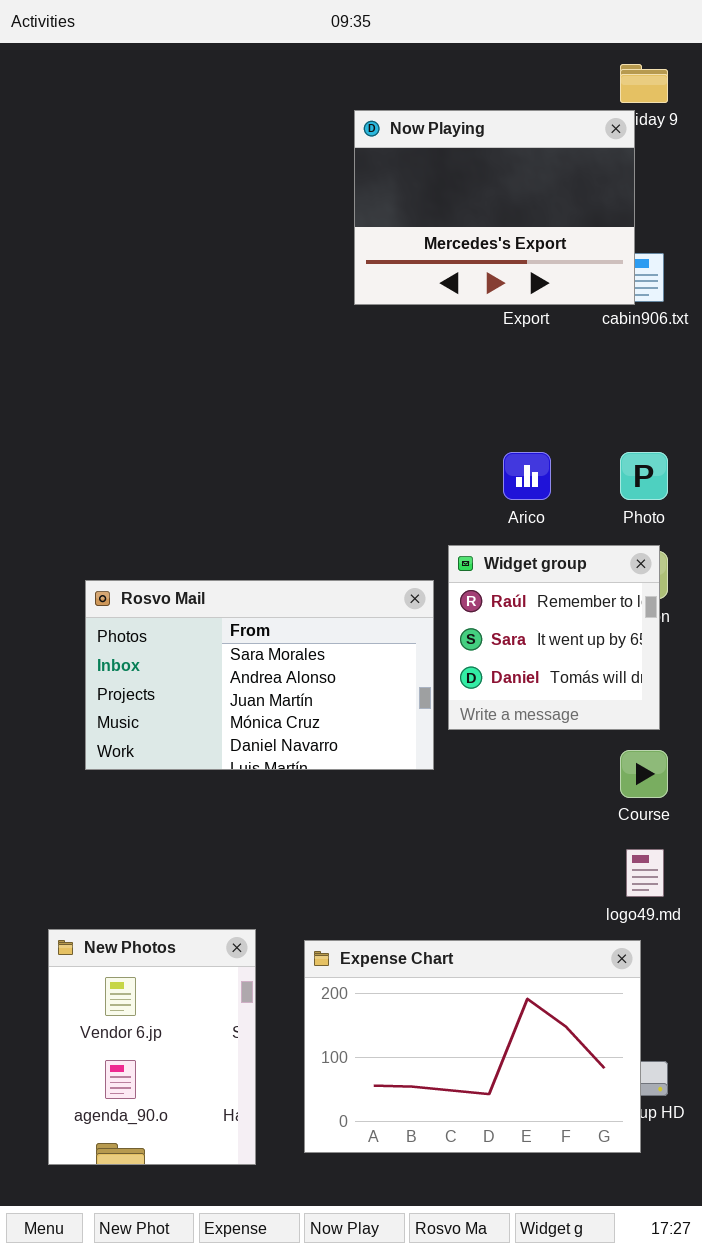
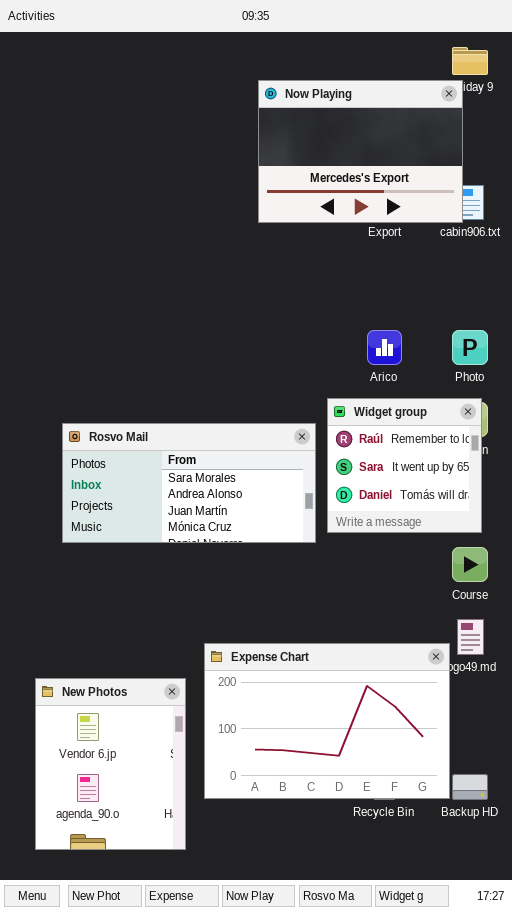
Rosvo Mail: [85,580,434,770] -> [62,423,316,543], resized
Expense Chart: [304,940,641,1153] -> [204,643,450,799], moved

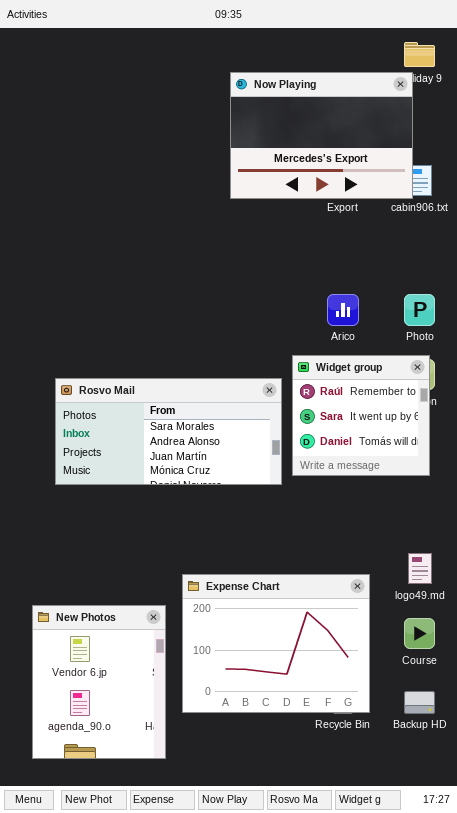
Course: [452,547,488,582] -> [404,618,435,649], moved
Expense Chart: [204,643,450,799] -> [182,574,370,713], resized

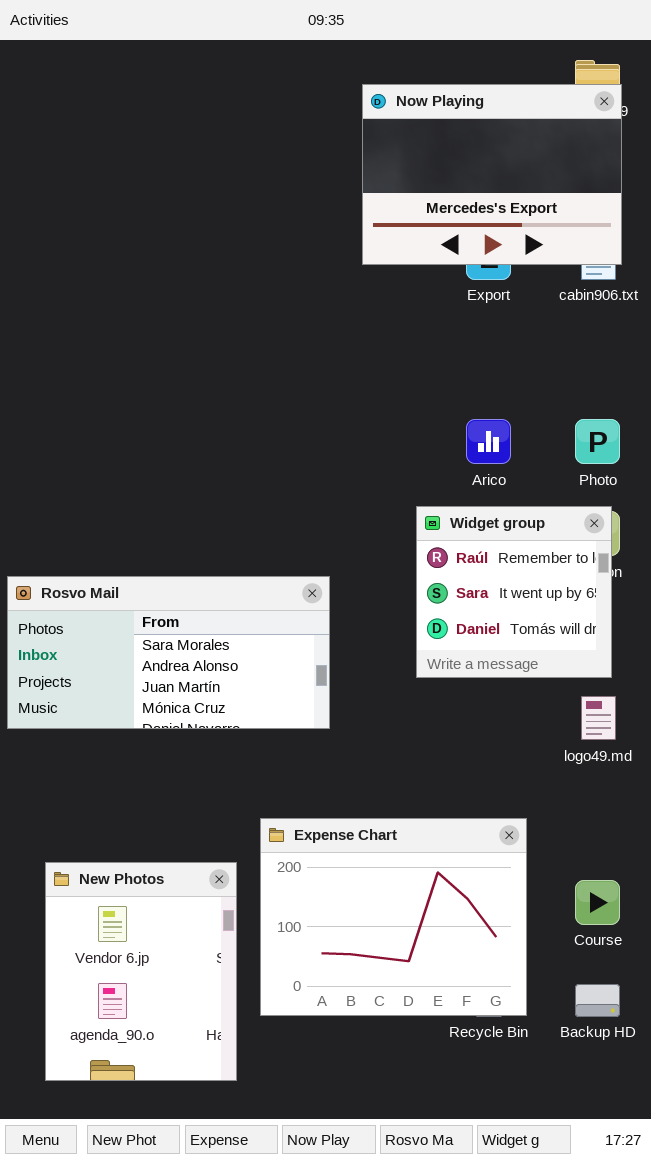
Now Playing: [230,72,413,199] -> [362,84,622,265], moved
Rosvo Mail: [55,378,282,485] -> [7,576,330,729], moved
logo49.md: [408,553,432,584] -> [581,696,616,740], moved

